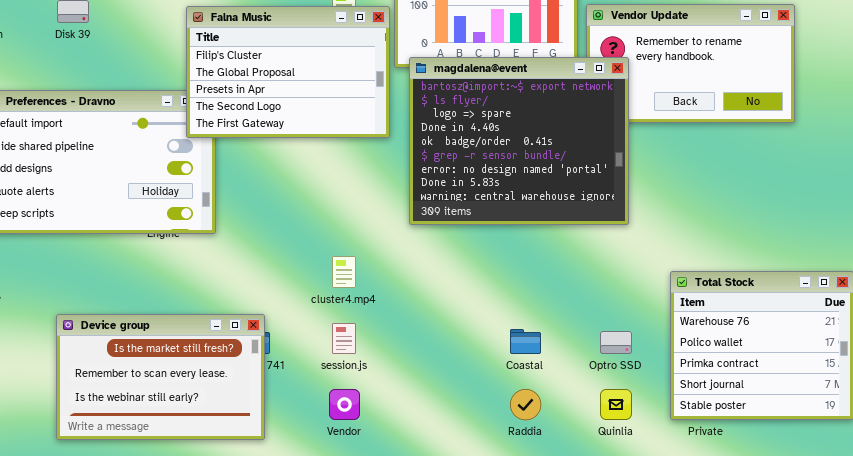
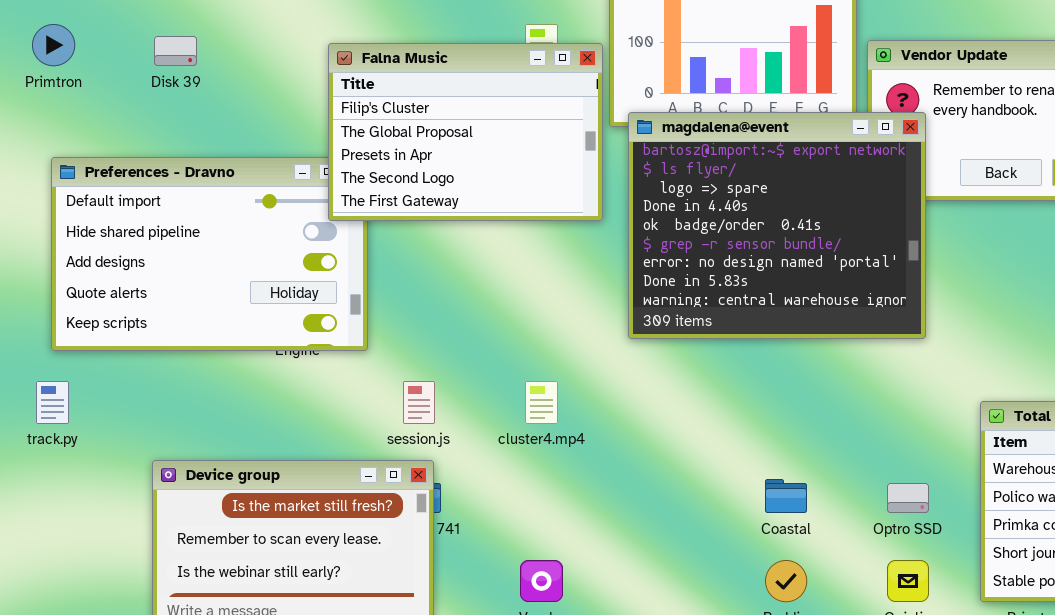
session.js: [332,323,356,354] -> [403,381,435,424], moved

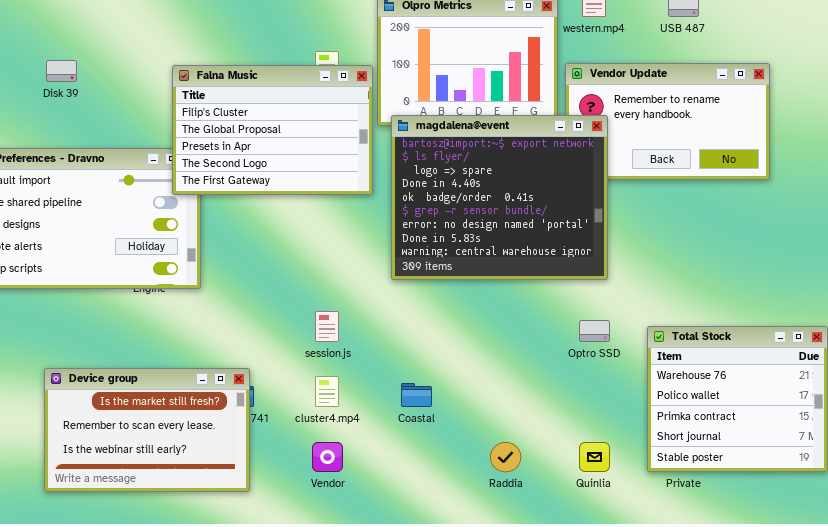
session.js: [403,381,435,424] -> [315,311,339,342], moved
cluster4.mp4: [525,381,558,424] -> [315,376,339,407], moved
Coastal: [765,479,807,513] -> [401,383,432,407], moved
Optro SSD: [887,483,929,513] -> [579,320,610,342], moved

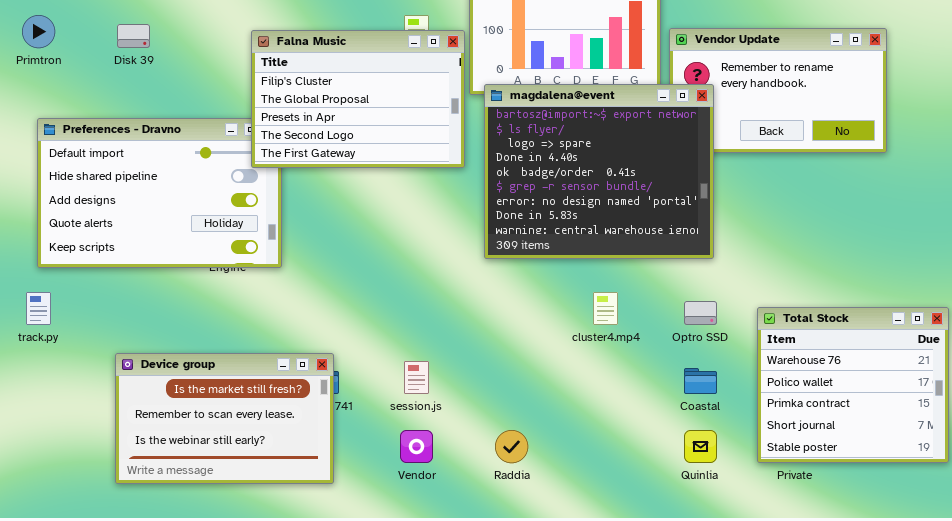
session.js: [315,311,339,342] -> [404,361,429,394], moved
cluster4.mp4: [315,376,339,407] -> [593,292,618,325], moved
Coastal: [401,383,432,407] -> [684,368,717,394], moved
Raddia: [490,442,521,472] -> [495,430,528,463], moved

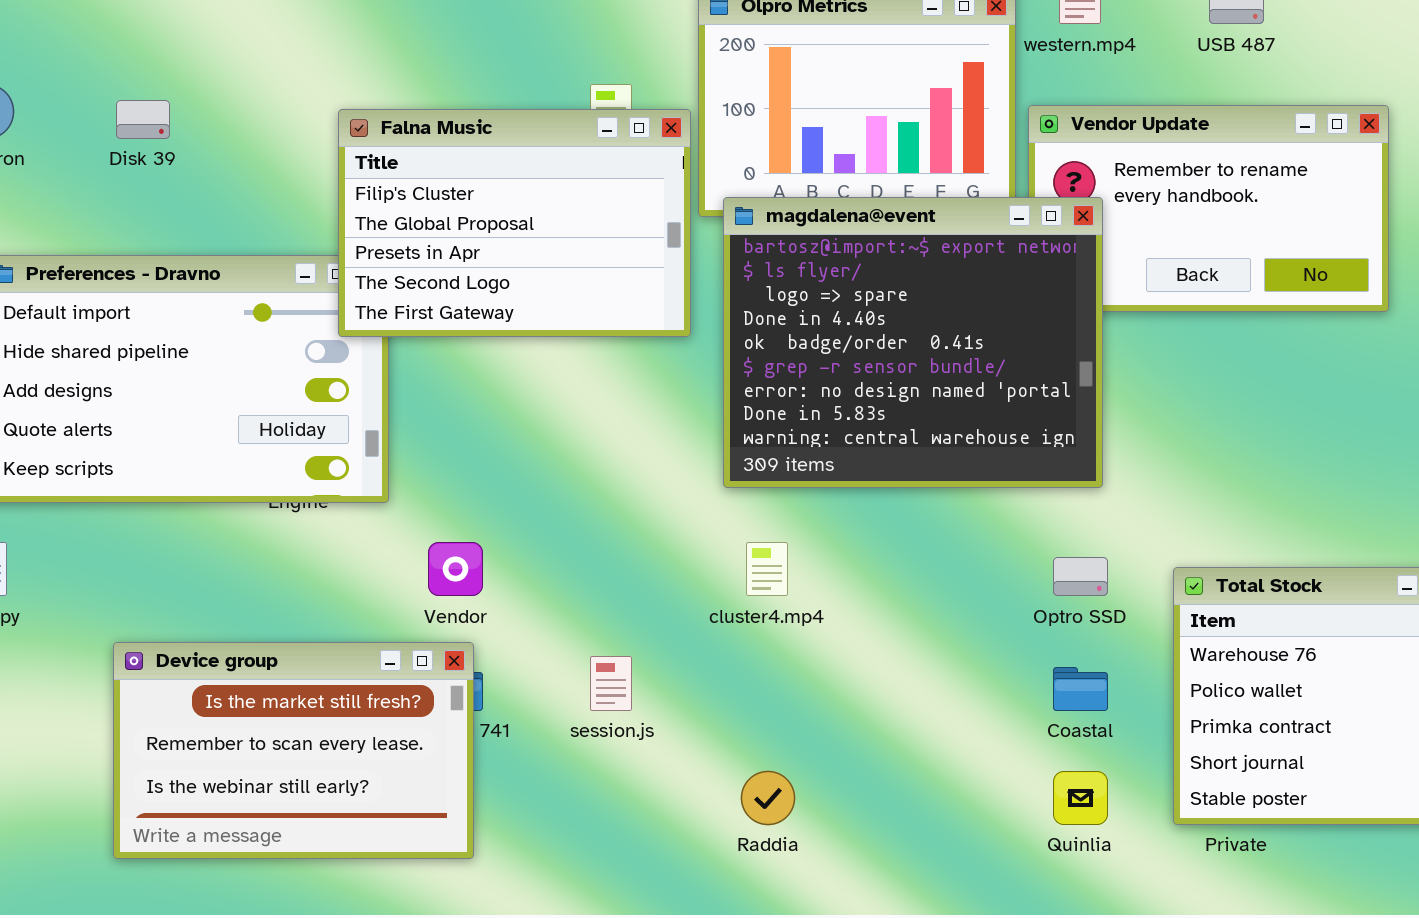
cluster4.mp4: [593,292,618,325] -> [746,542,788,596], moved
Vendor: [400,430,433,463] -> [428,542,483,596], moved

